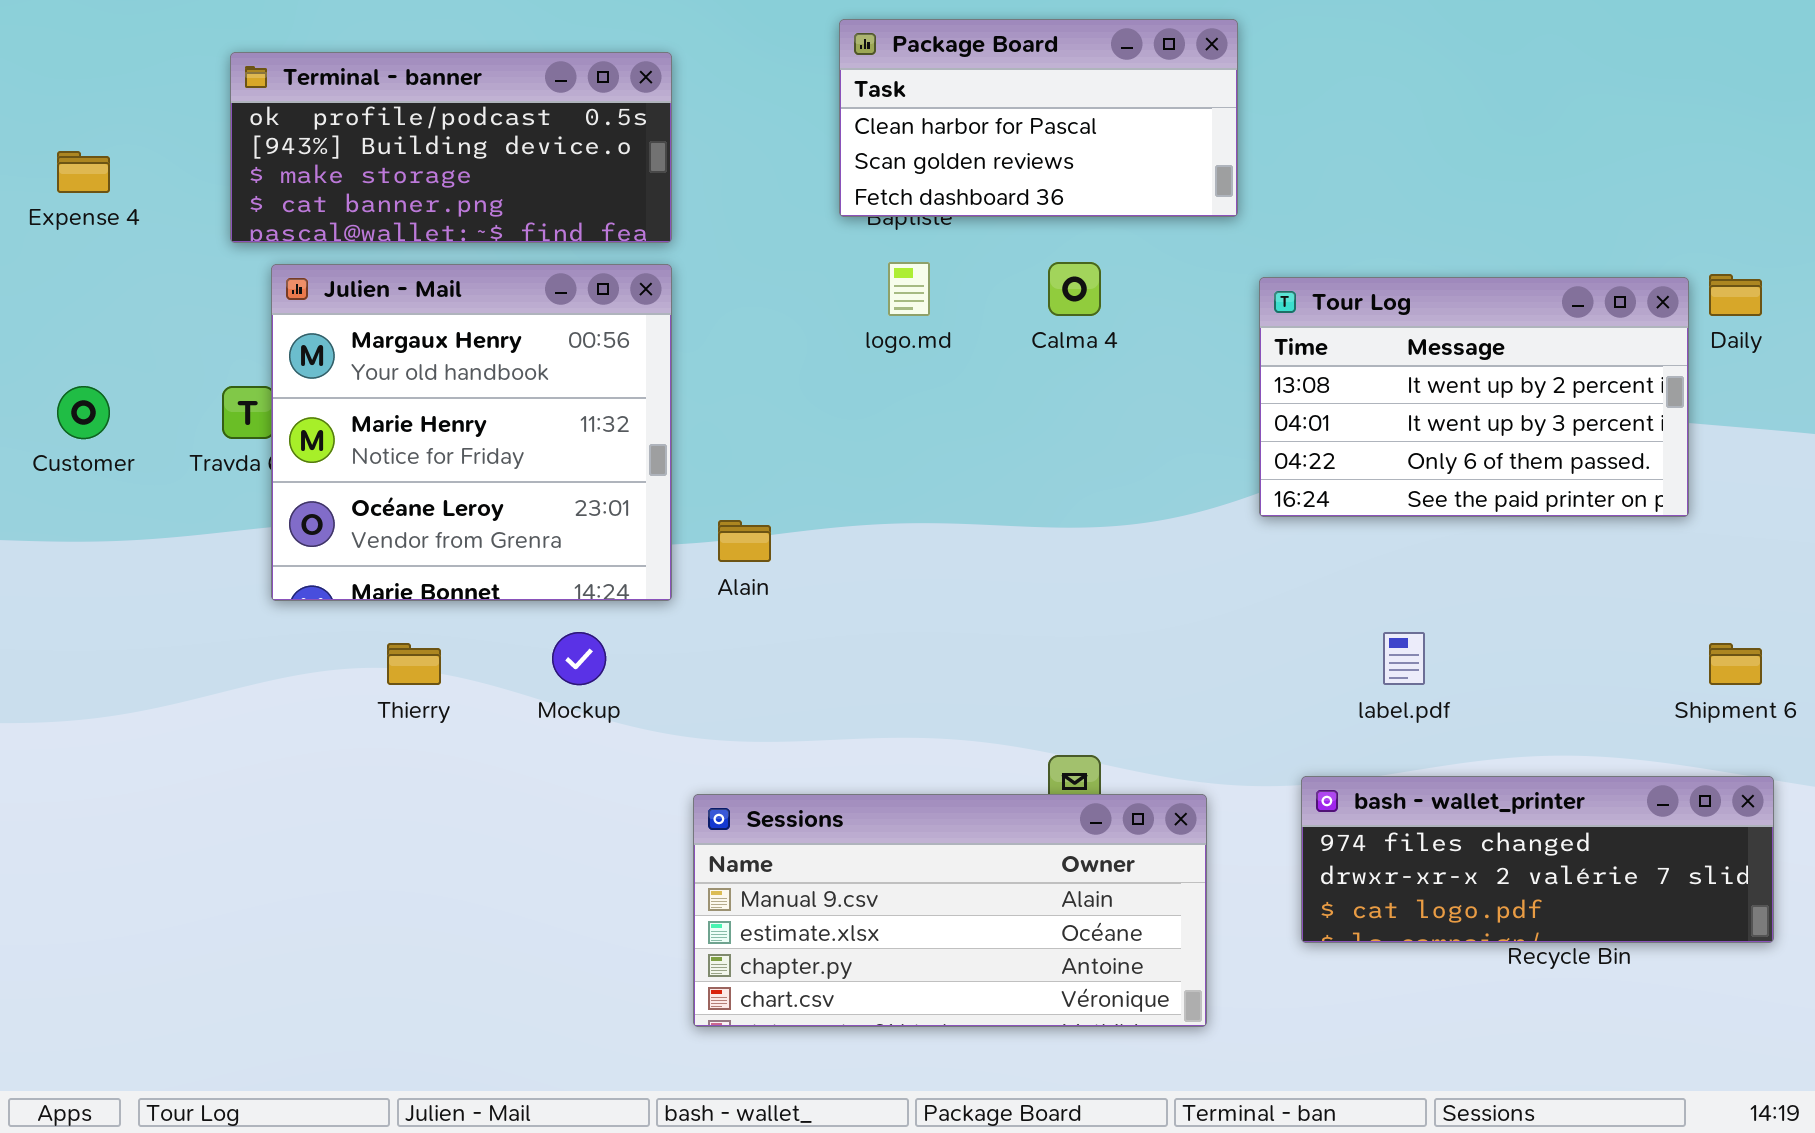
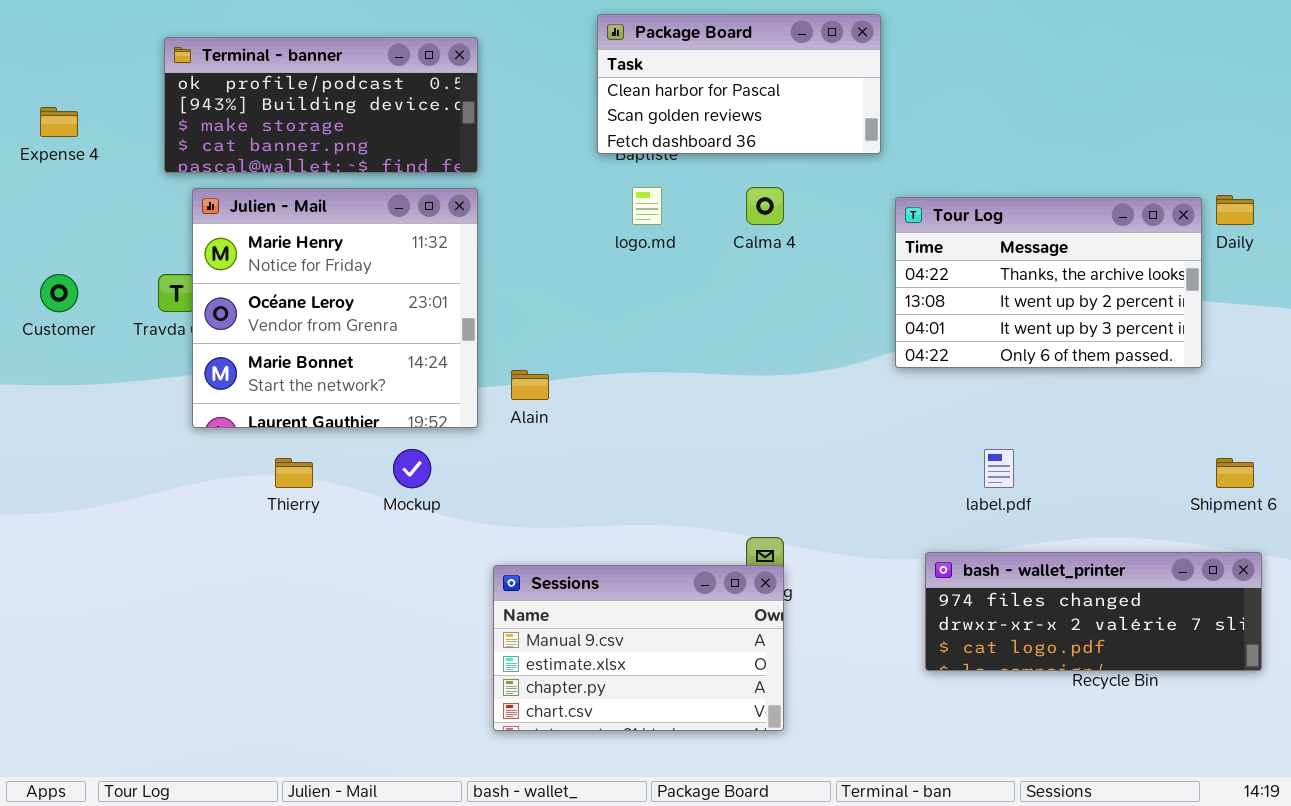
Julien - Mail: [271,264,672,601] -> [192,188,478,428], scrolled down 1 row
Tour Log: [1259,277,1689,517] -> [895,197,1202,368], scrolled up 1 row
Sessions: [693,794,1207,1027] -> [493,565,784,731], resized

